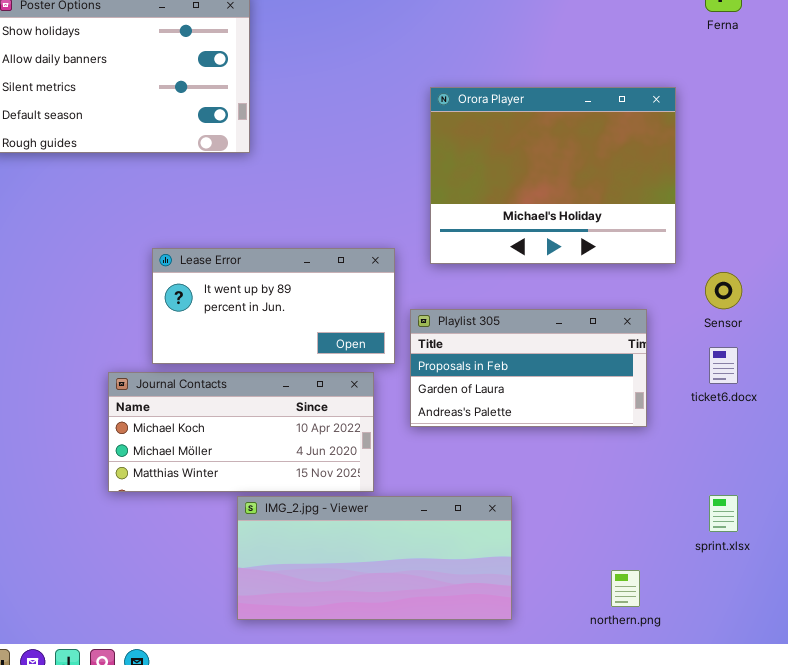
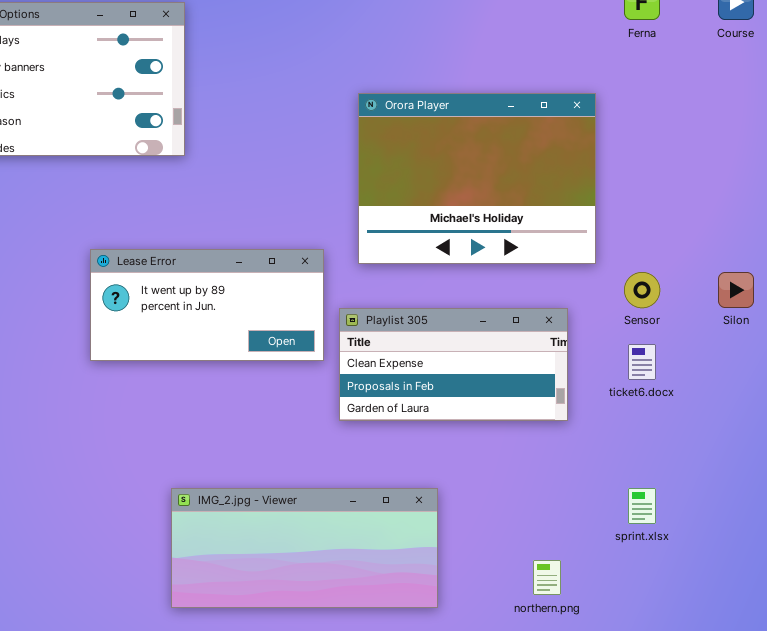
Playlist 305: [410,309,647,427] -> [339,308,568,421], scrolled up 1 row
Journal Contacts: [108,372,374,492] -> none, closed

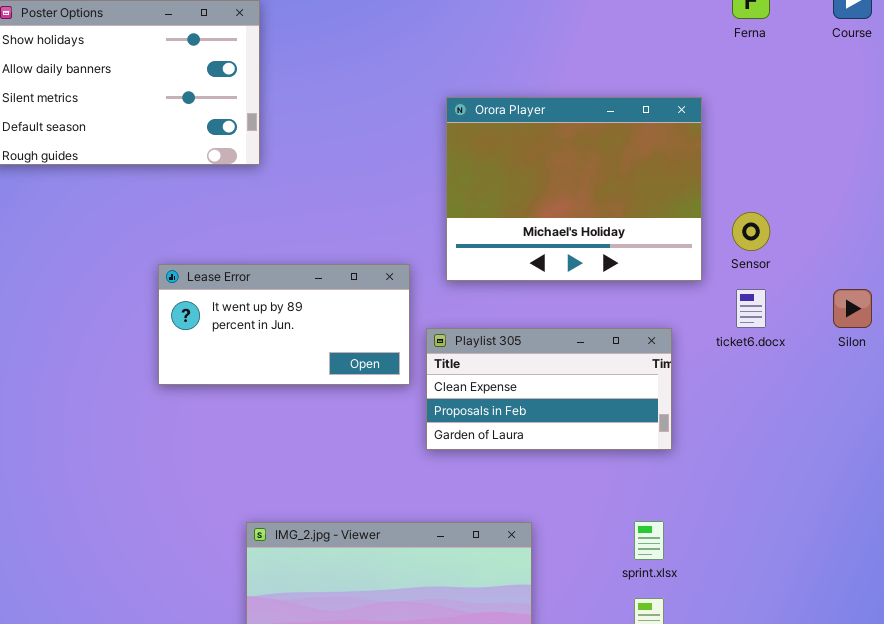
Sensor: [624,272,660,308] -> [732,212,770,251], moved
ticket6.docx: [628,344,656,380] -> [736,289,766,328], moved
sprint.xlsx: [628,488,656,524] -> [634,521,664,560], moved

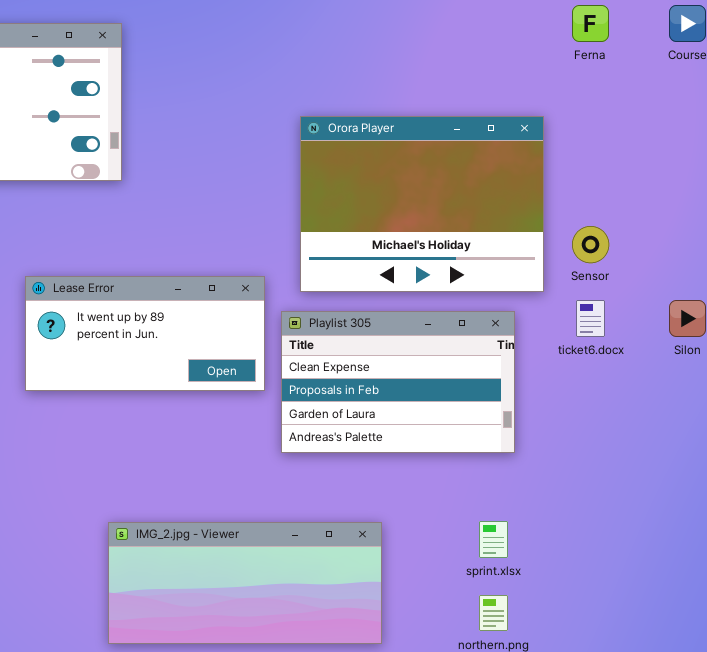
Playlist 305: [426,328,672,450] -> [281,311,515,453], resized

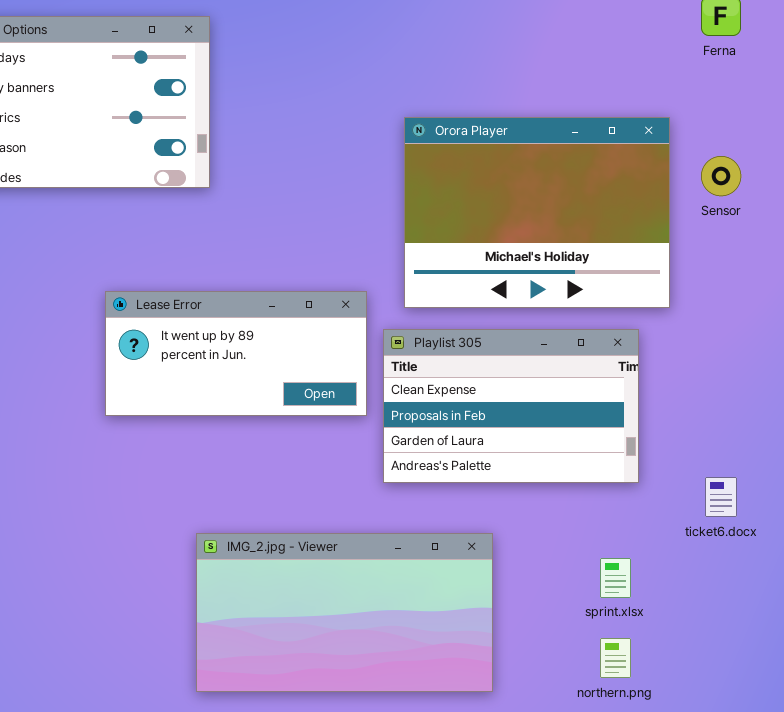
Sensor: [572,226,609,263] -> [701,156,741,196], moved
ticket6.docx: [576,300,605,337] -> [705,477,737,517], moved
IMG_2.jpg - Viewer: [108,522,382,644] -> [196,533,493,692], resized

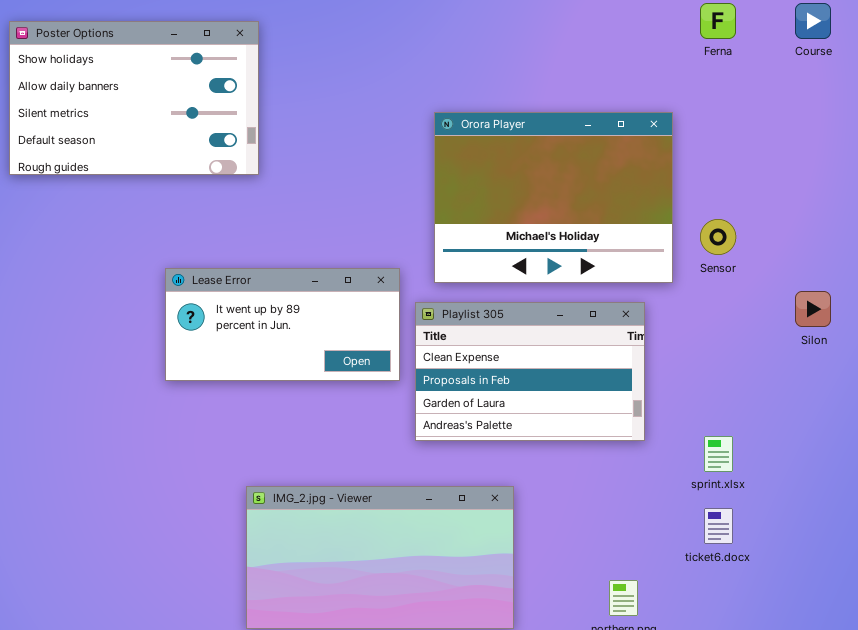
Sensor: [701,156,741,196] -> [700,219,736,255], moved
ticket6.docx: [705,477,737,517] -> [704,508,733,544], moved
sprint.xlsx: [600,558,631,598] -> [704,436,733,472], moved

